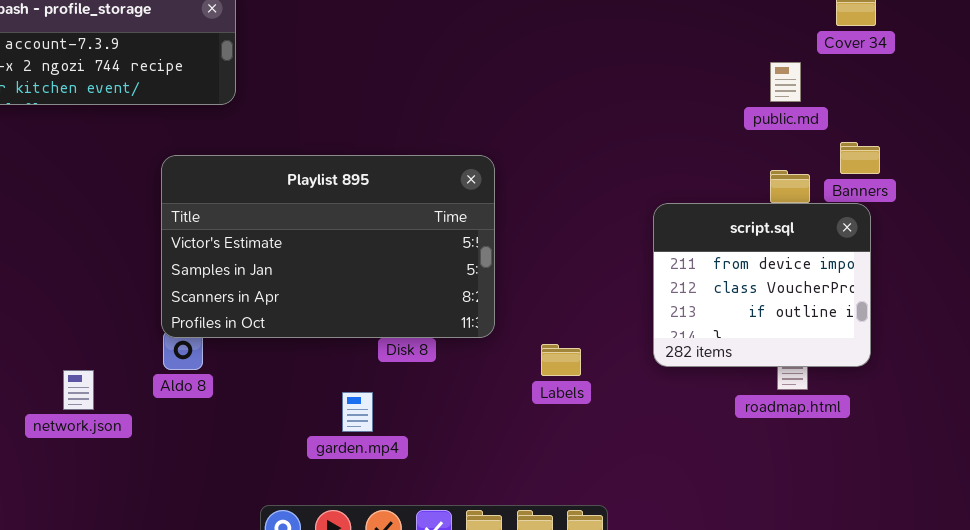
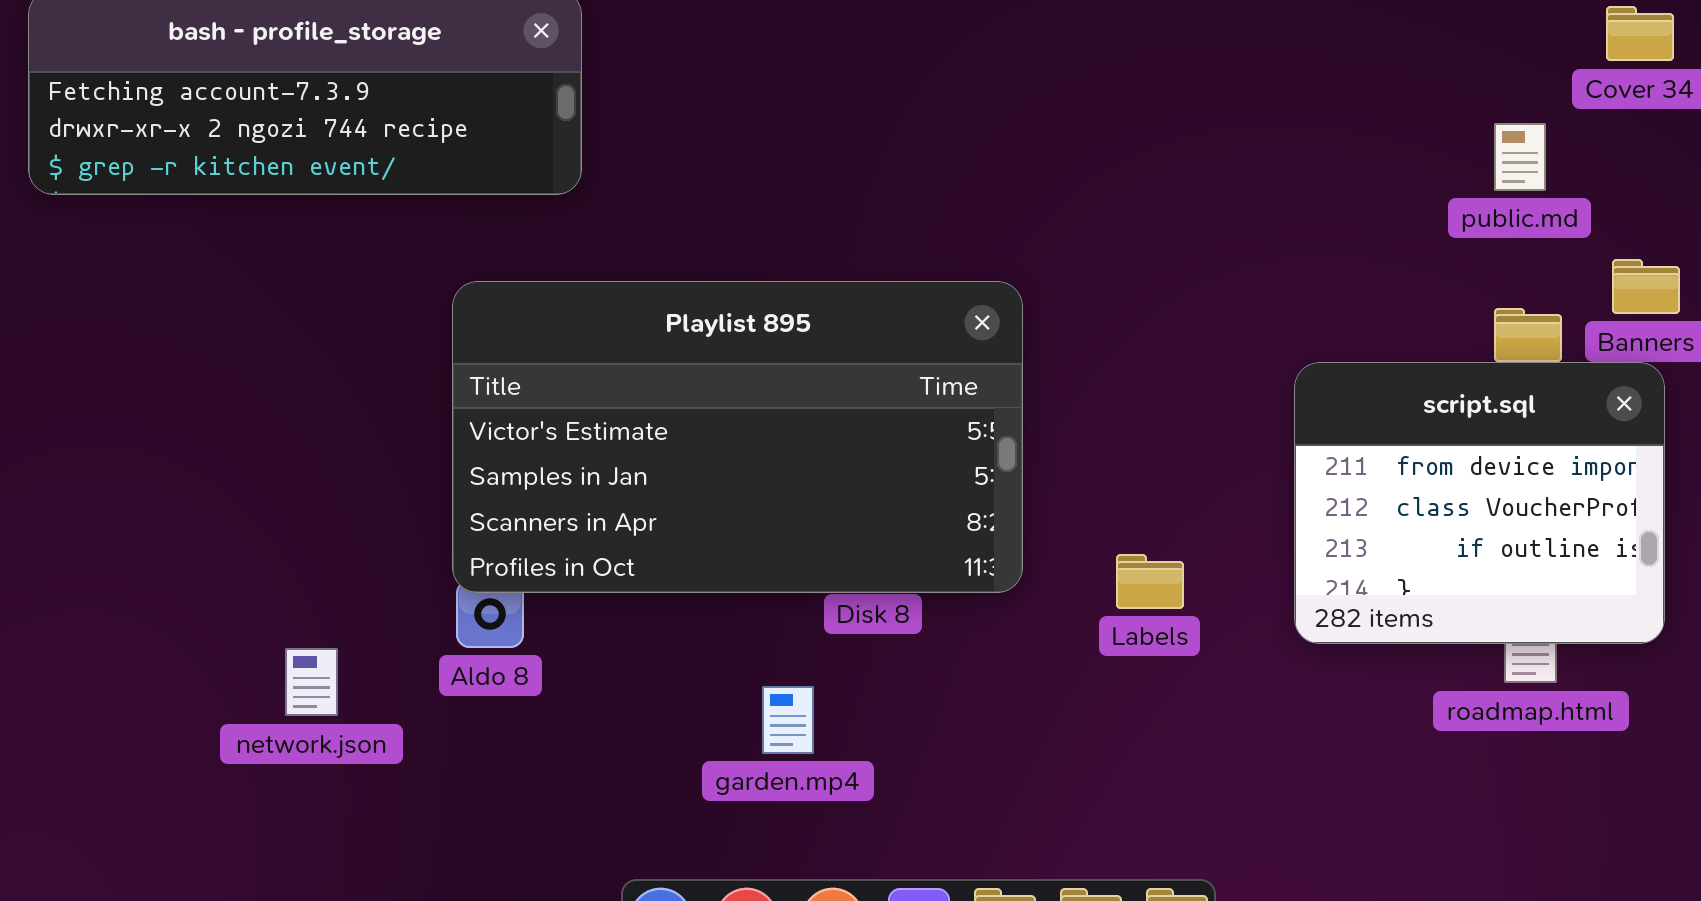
Labels: [541,344,581,376] -> [1116,554,1184,609], moved

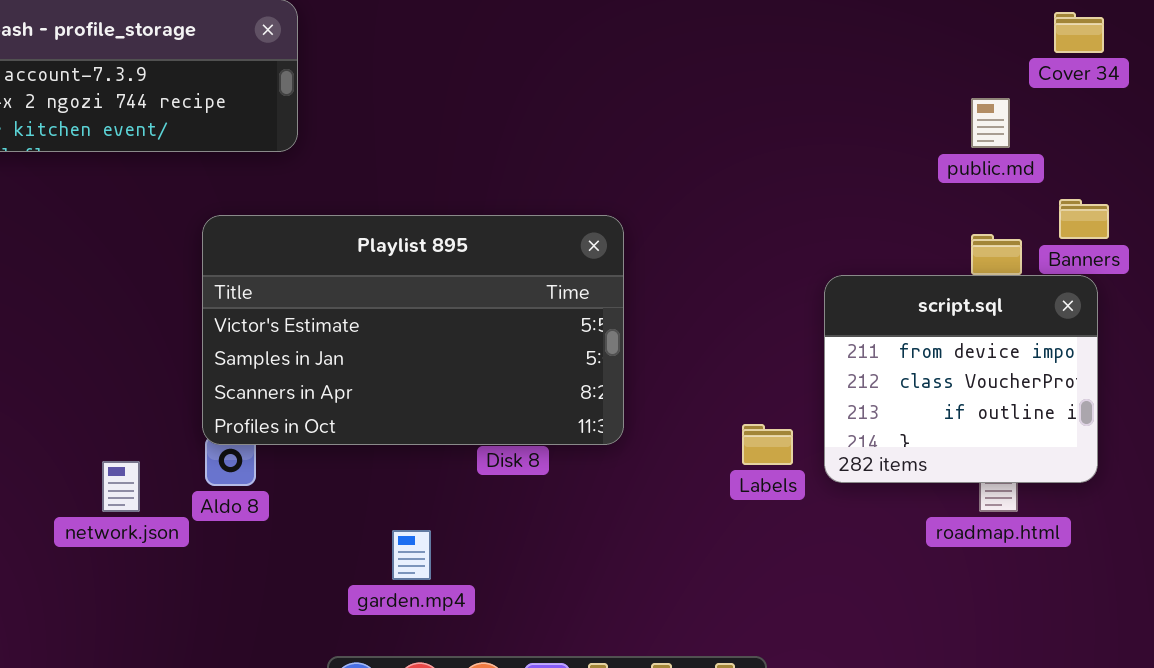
Labels: [1116,554,1184,609] -> [742,424,793,465], moved
network.json: [285,648,338,716] -> [102,461,140,512], moved
garden.mp4: [762,686,814,754] -> [392,530,431,580], moved

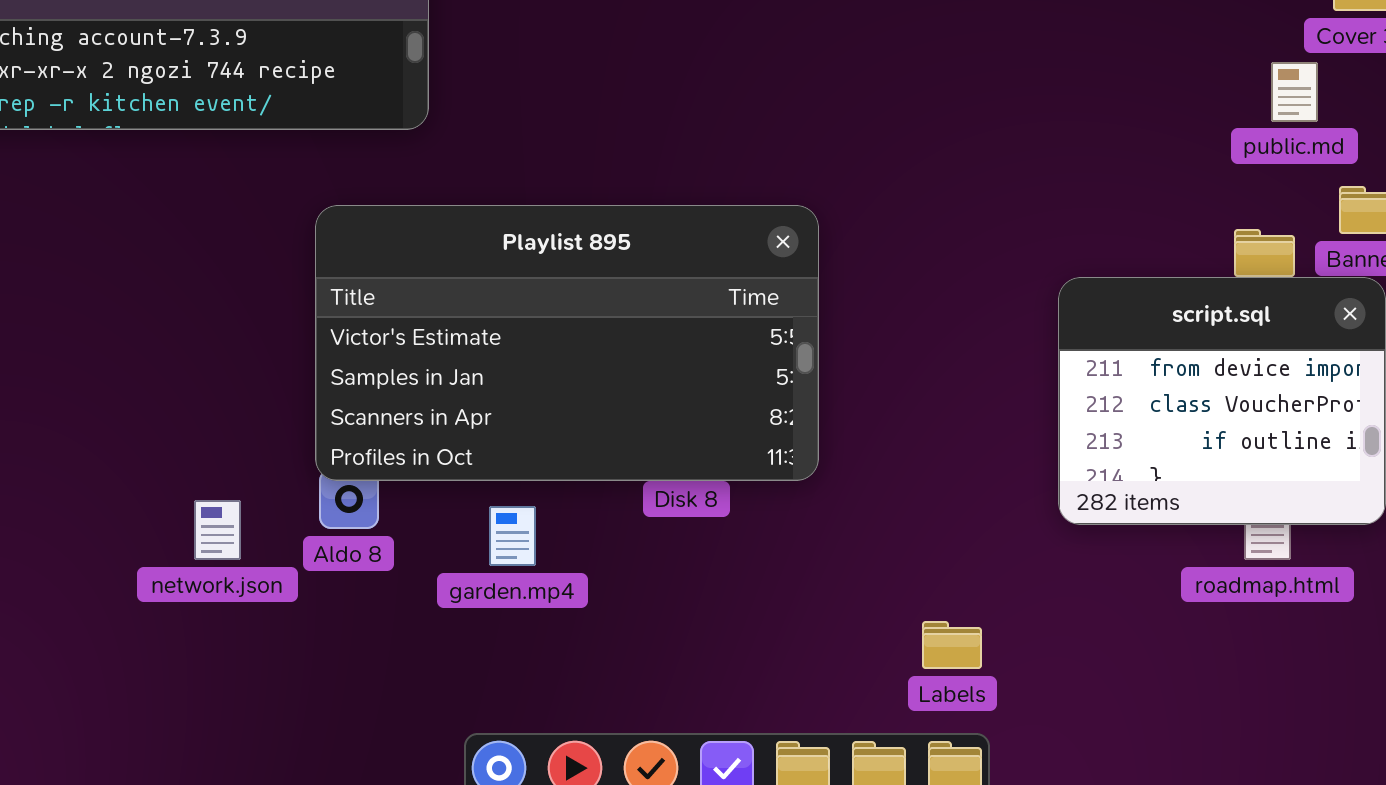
public.md: [971,98,1010,148] -> [1271,62,1318,122], moved
Labels: [742,424,793,465] -> [922,621,982,669], moved
garden.mp4: [392,530,431,580] -> [489,506,536,566], moved

